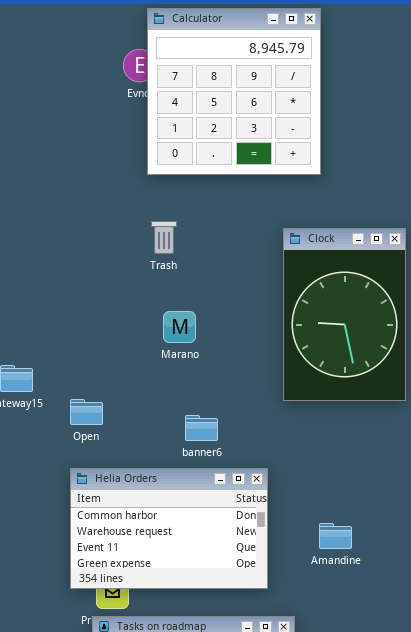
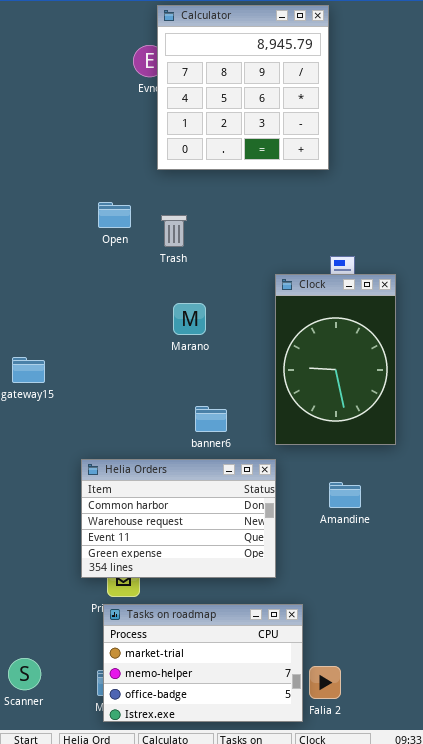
Clock: [283,228,406,401] -> [275,274,396,445], moved
Open: [70,399,103,425] -> [98,202,131,228], moved
Amandine: [319,523,352,549] -> [329,482,361,508], moved

